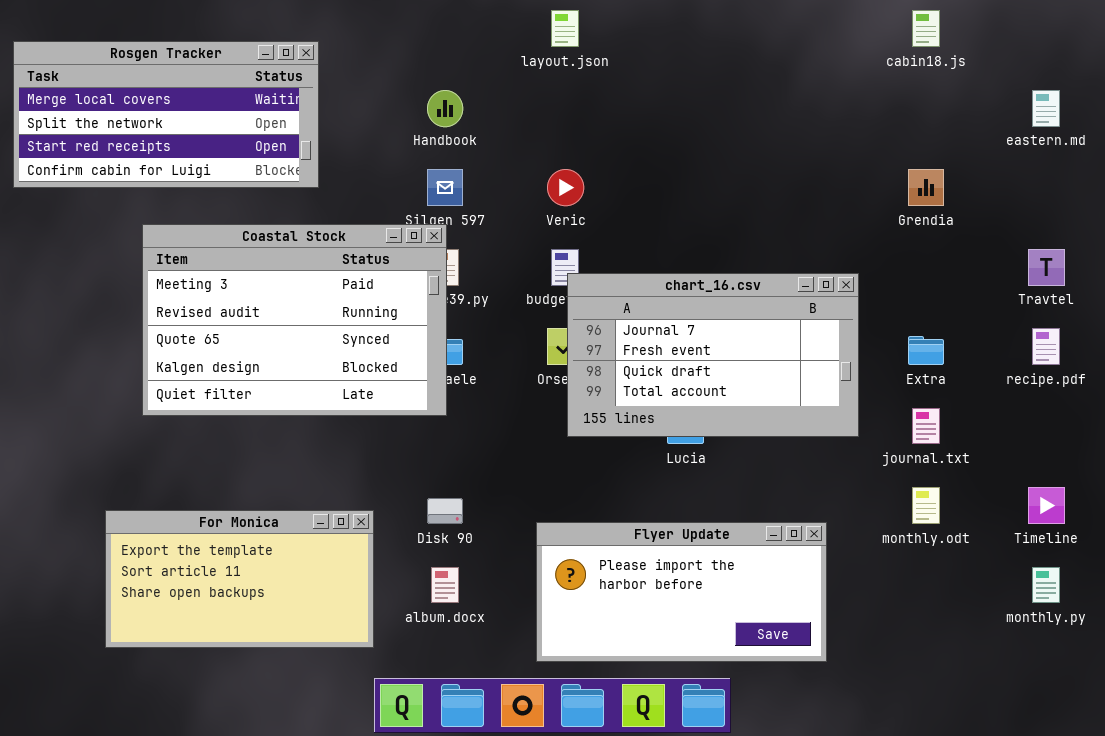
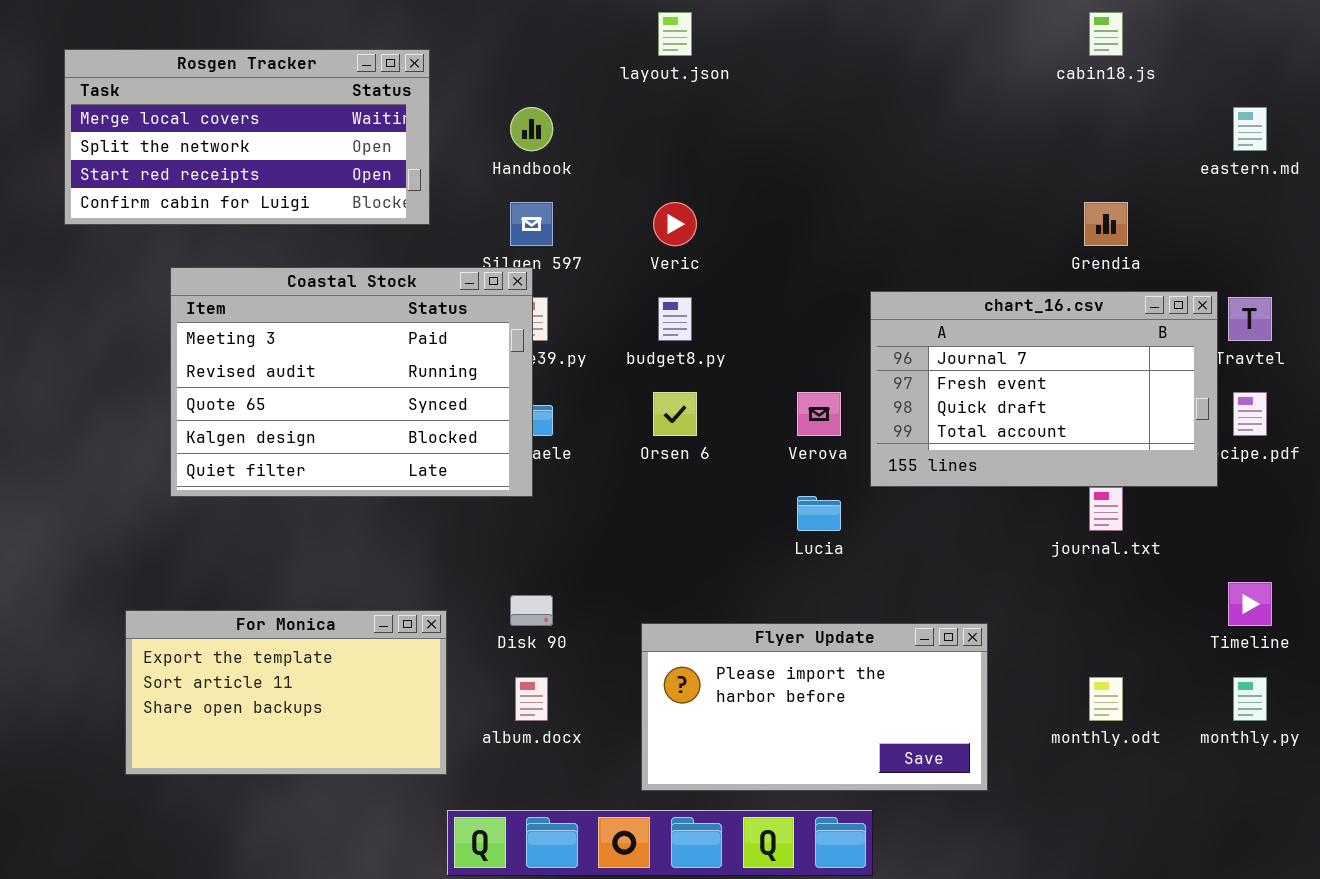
Rosgen Tracker: [13,41,319,188] -> [64,49,430,225], moved
chart_16.csv: [567,273,859,437] -> [870,291,1218,487], moved
monthly.odt: [912,487,940,524] -> [1089,677,1123,721], moved

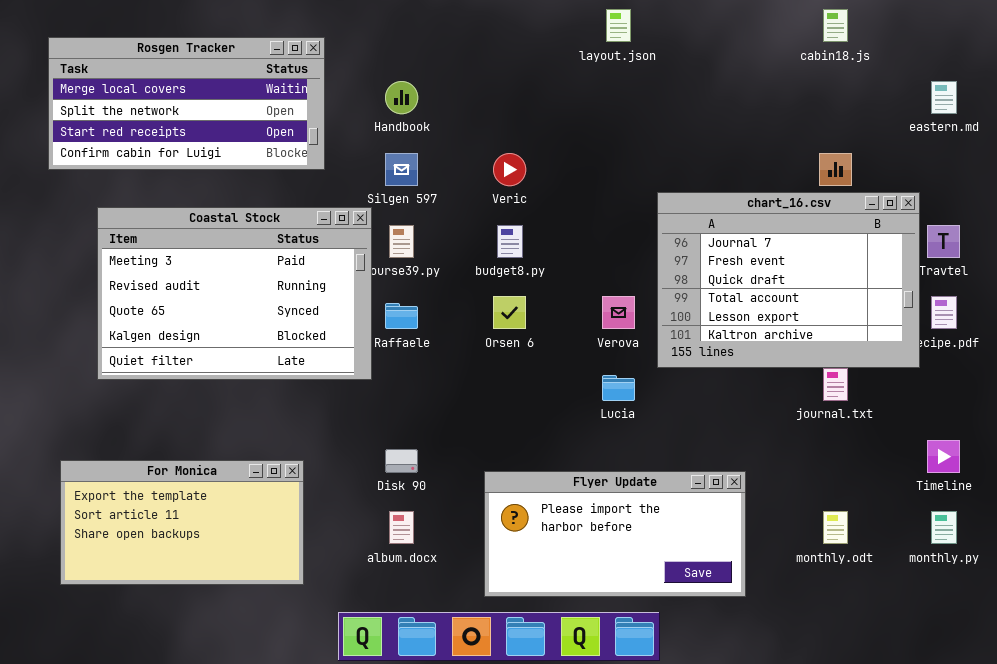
layout.json: [658,12,692,56] -> [606,9,631,42], moved
Coastal Stock: [170,267,533,497] -> [97,207,372,380], moved
chart_16.csv: [870,291,1218,487] -> [657,192,920,368], resized
For Monica: [125,610,447,775] -> [60,460,304,585], moved

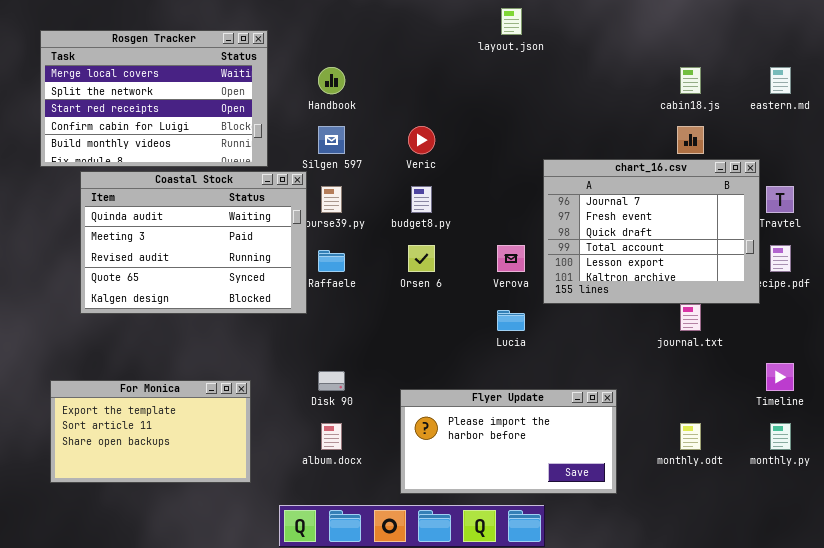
cabin18.js: [823,9,848,42] -> [680,67,701,94], moved
Rosgen Tracker: [48,37,325,170] -> [40,30,268,167], resized
Coastal Stock: [97,207,372,380] -> [80,171,307,314], scrolled up 1 row

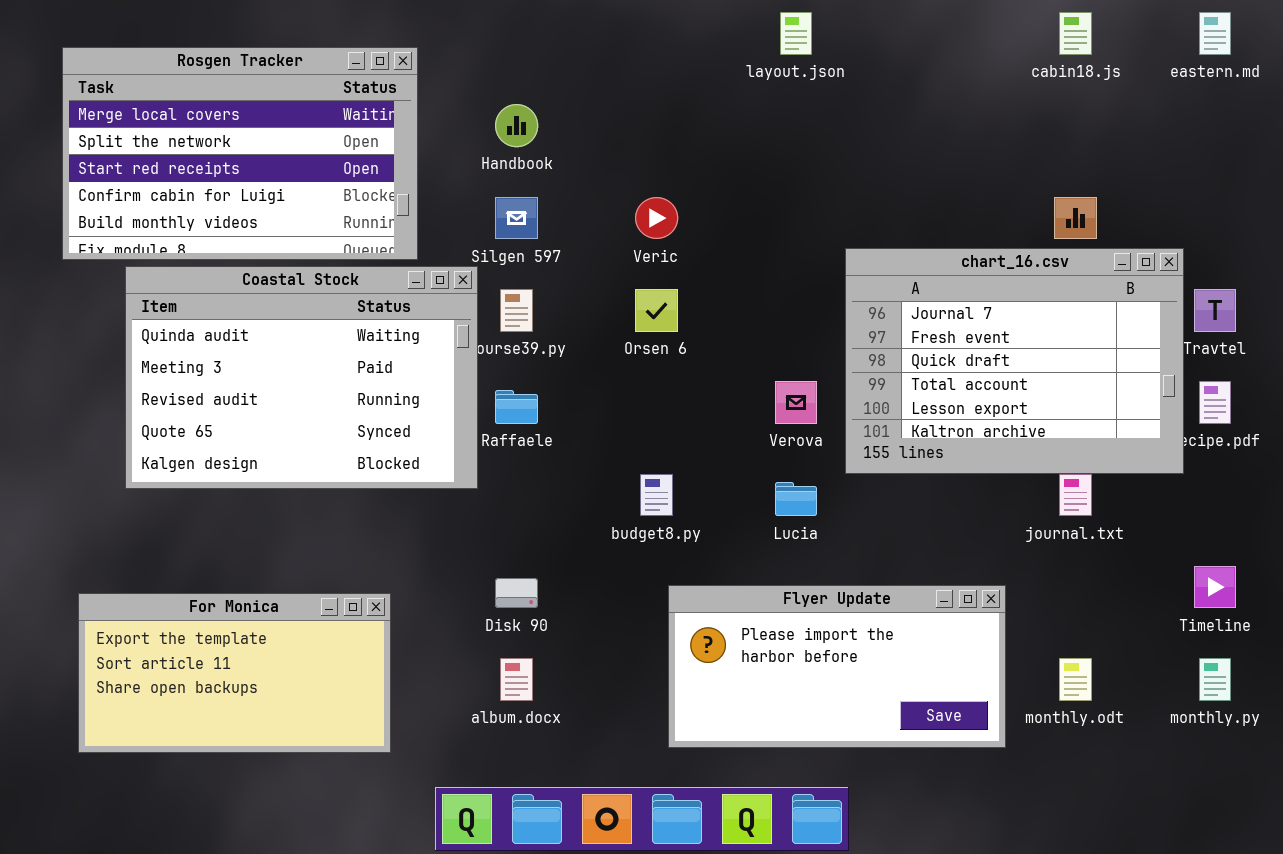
cabin18.js: [680,67,701,94] -> [1059,12,1092,55], moved
eastern.md: [770,67,791,94] -> [1199,12,1231,55], moved
budget8.py: [411,186,432,213] -> [640,474,673,516], moved
Orsen 6: [408,245,435,272] -> [635,289,678,332], moved
Flyer Update: [400,389,617,494] -> [668,585,1006,748], moved

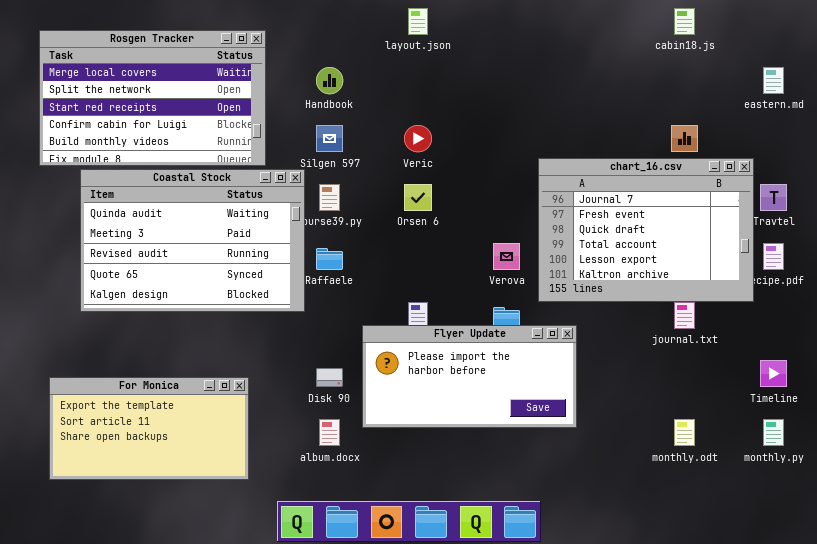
layout.json: [780,12,812,55] -> [408,8,428,35], moved
eastern.md: [1199,12,1231,55] -> [763,67,784,94], moved
Flyer Update: [668,585,1006,748] -> [362,325,577,428], moved

